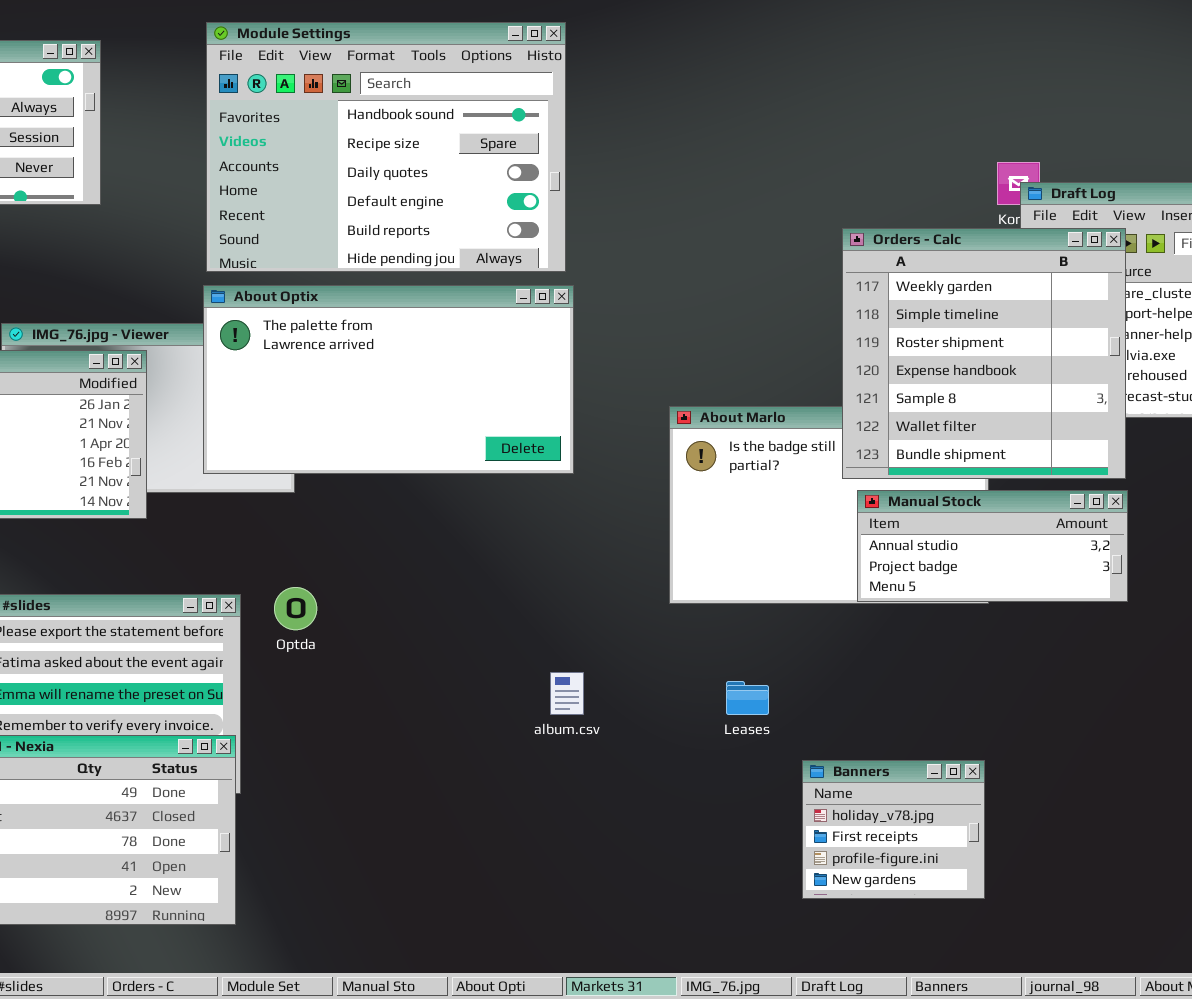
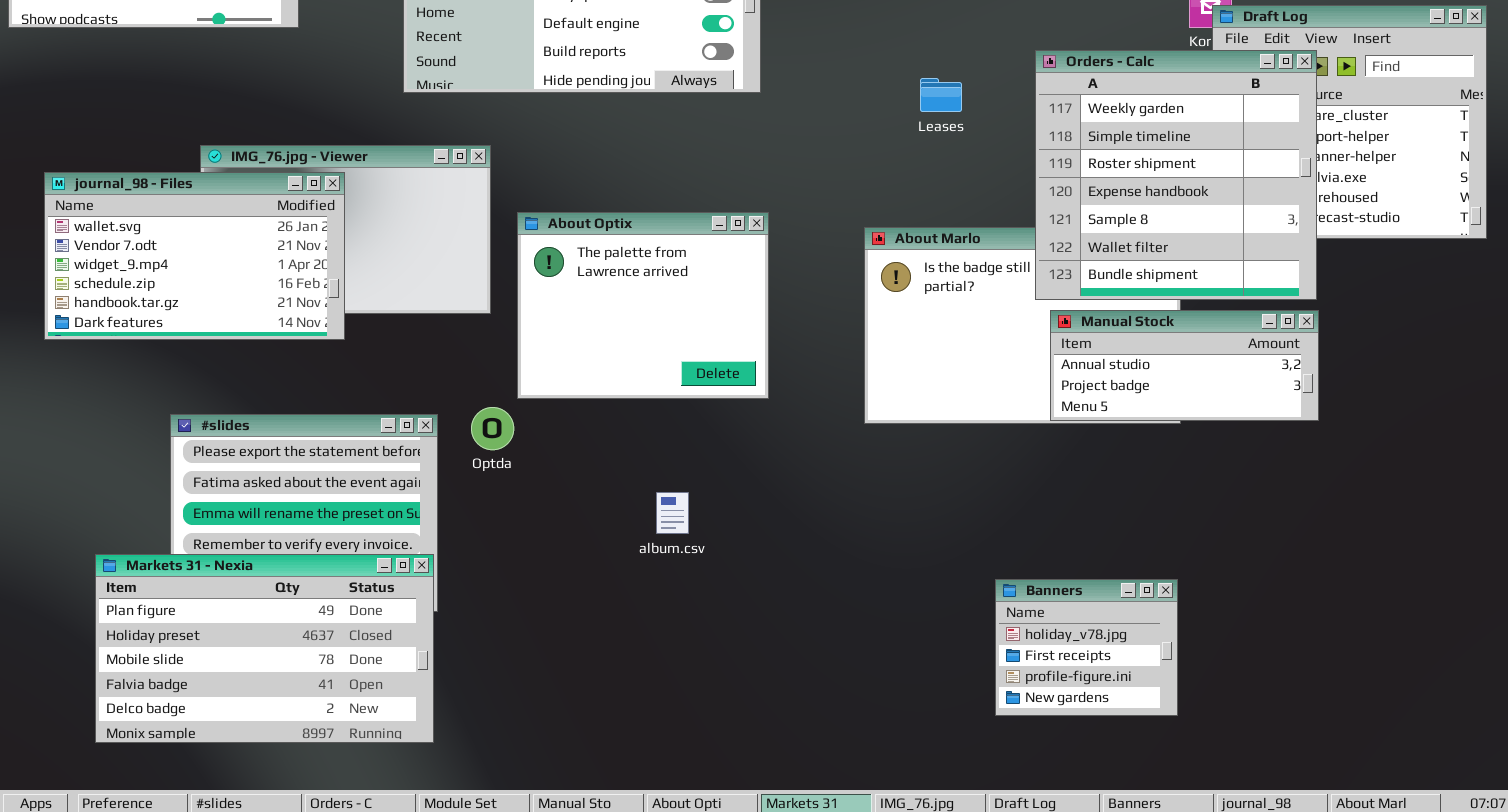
About Optix: [203,285,574,474] -> [517,212,769,399], moved, resized
album.csv: [550,672,584,715] -> [656,492,689,534], moved
Leases: [726,681,769,715] -> [920,78,962,112], moved

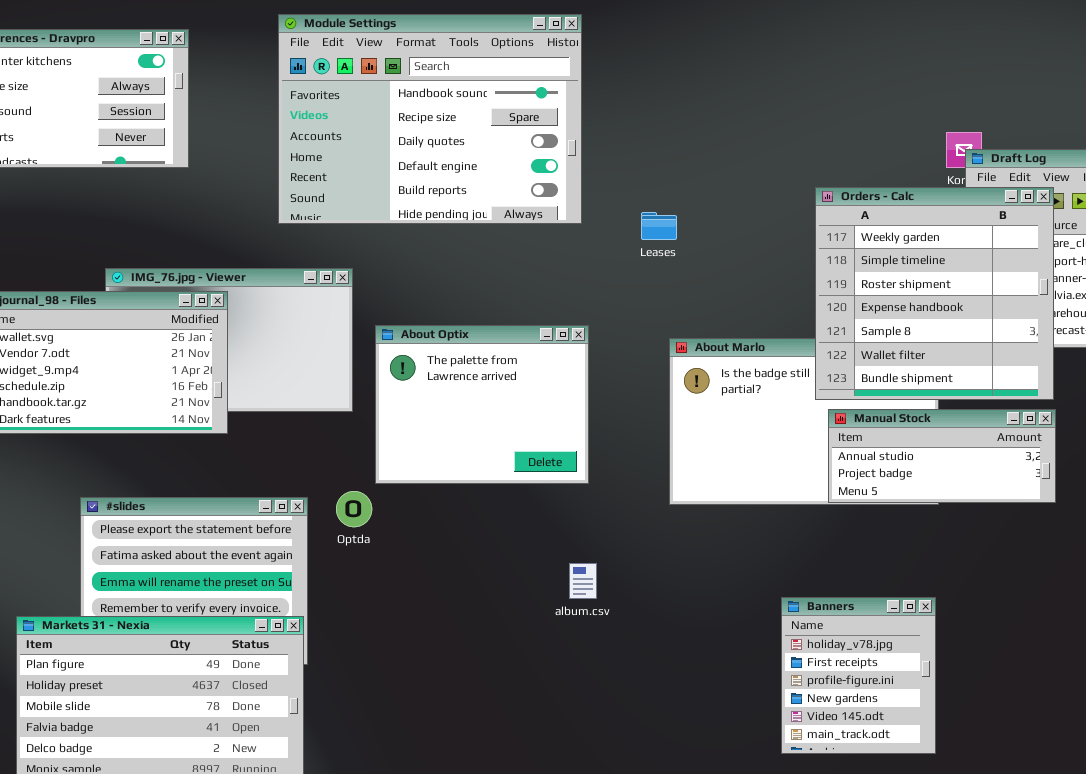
Leases: [920,78,962,112] -> [641,212,677,240], moved
album.csv: [656,492,689,534] -> [569,563,597,599], moved
Banners: [995,579,1178,716] -> [781,597,936,754], resized

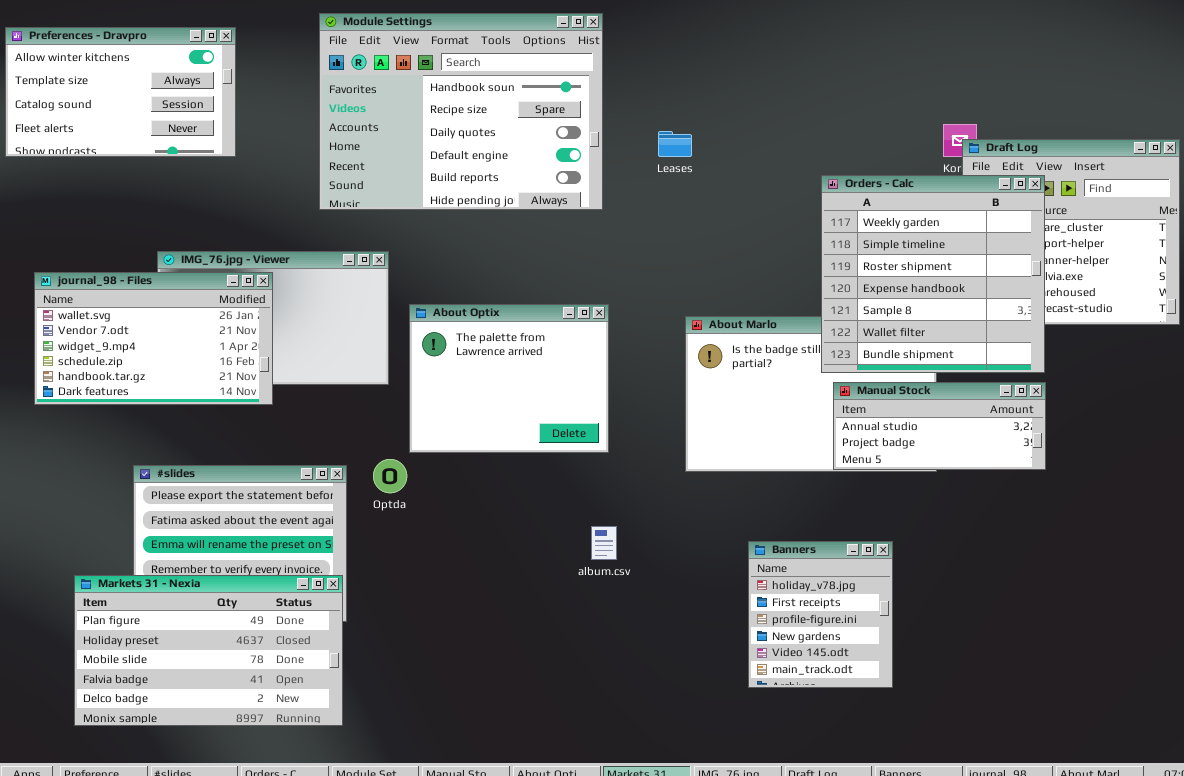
Leases: [641,212,677,240] -> [658,131,692,157], moved
Banners: [781,597,936,754] -> [748,541,893,688], moved

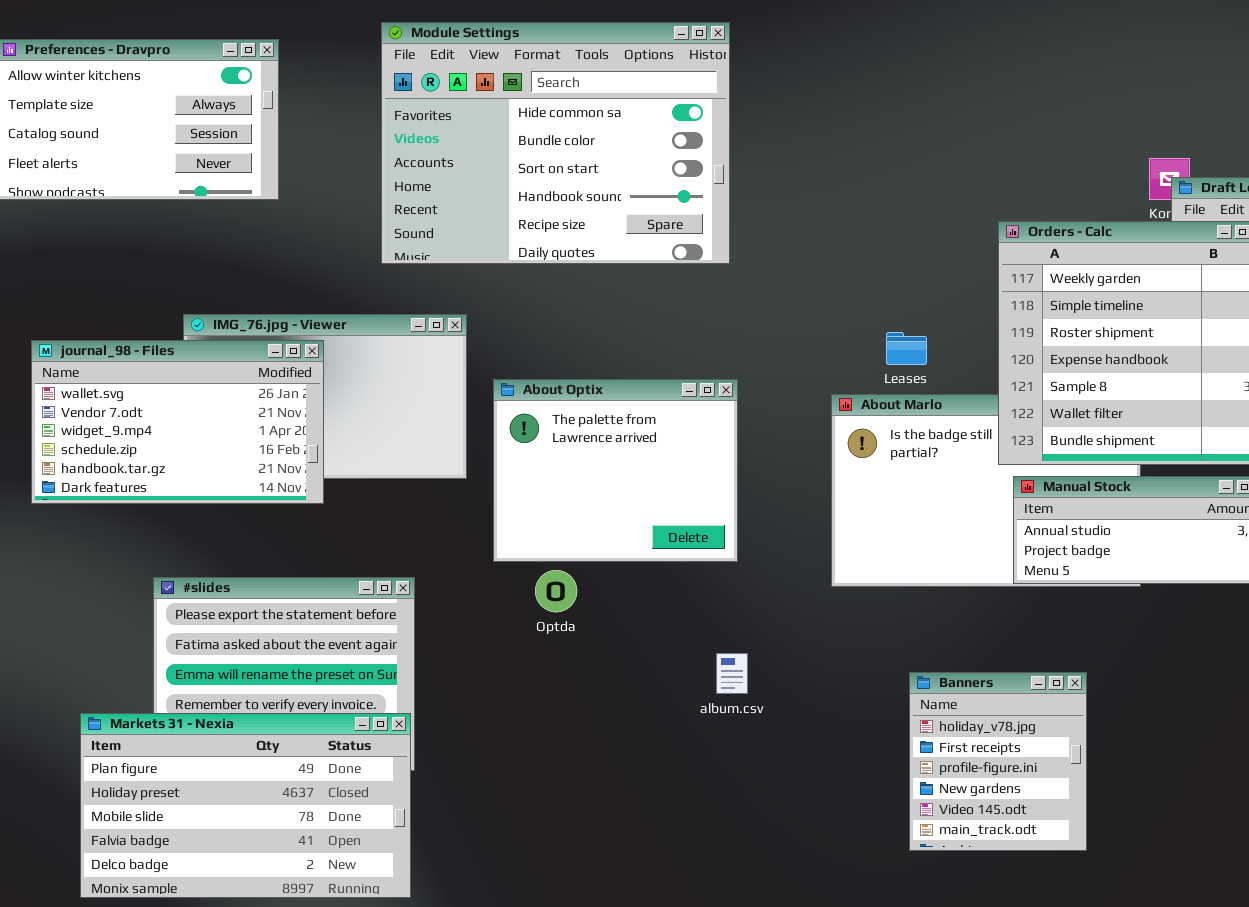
Module Settings: [319,13,603,210] -> [381,22,730,264], scrolled up 3 rows
Leases: [658,131,692,157] -> [886,332,927,365], moved
Optda: [373,459,407,493] -> [535,570,577,612], moved

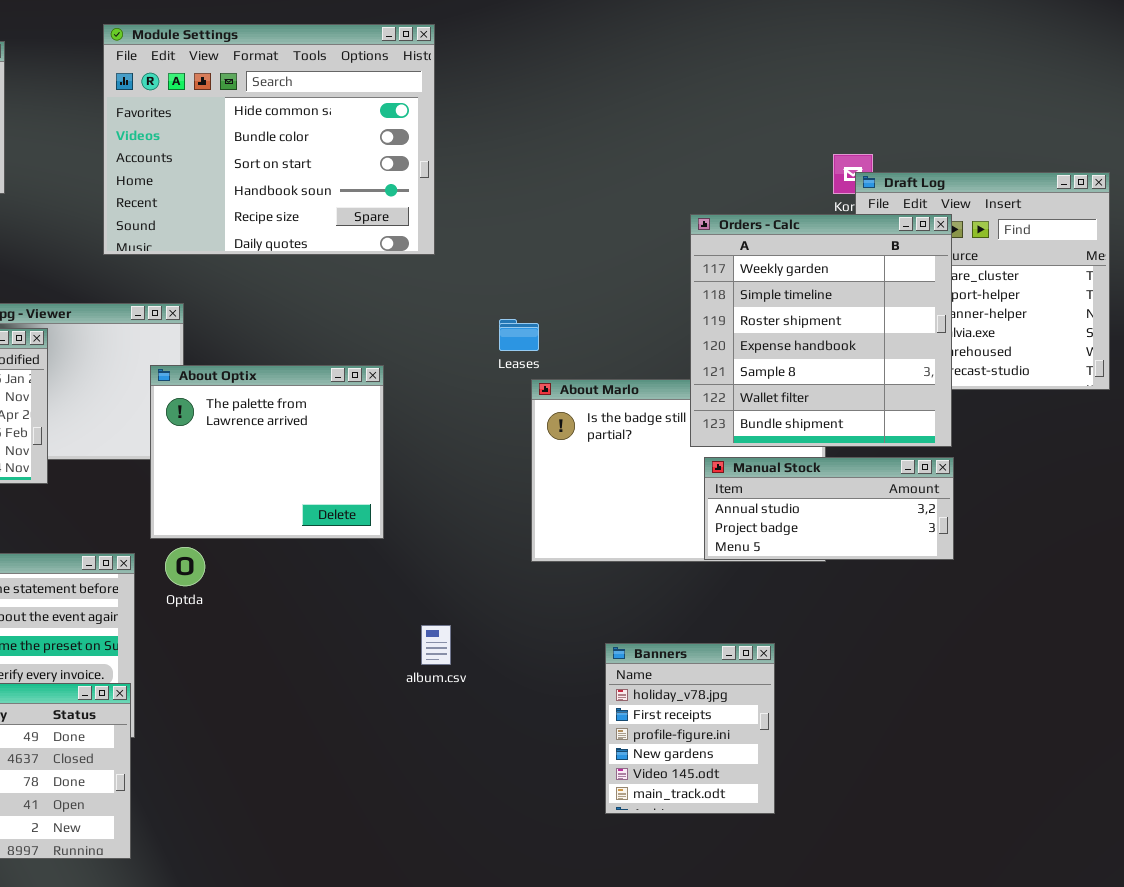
Leases: [886,332,927,365] -> [499,319,539,351], moved
About Optix: [493,379,738,562] -> [150,365,384,539], moved
Optda: [535,570,577,612] -> [165,547,205,586], moved

